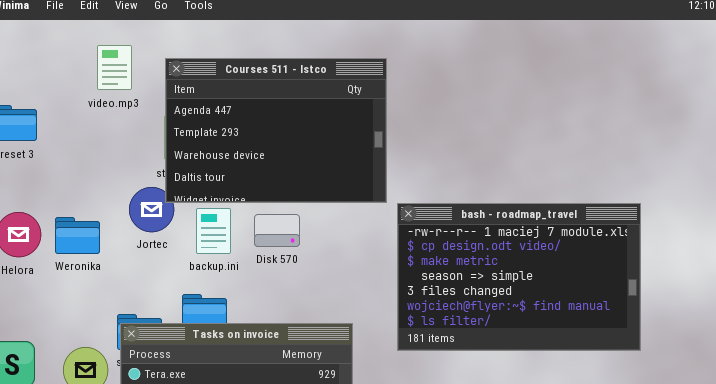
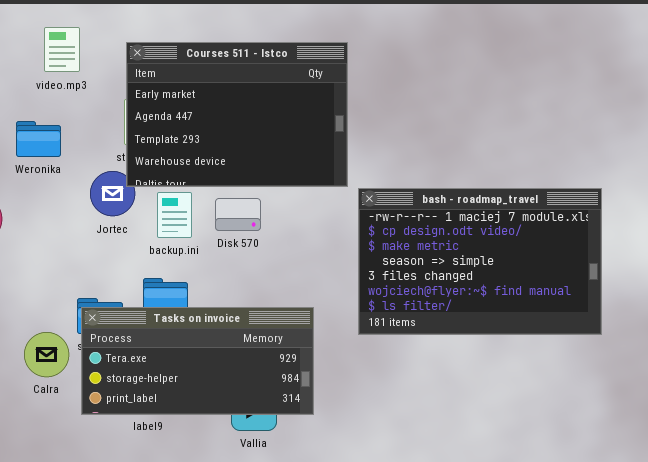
video.mp3: [97,45,132,90] -> [44,27,80,72], moved
Courses 511 - Istco: [165,58,387,203] -> [126,42,348,187], scrolled up 1 row
Weronika: [55,217,100,254] -> [16,121,61,157], moved

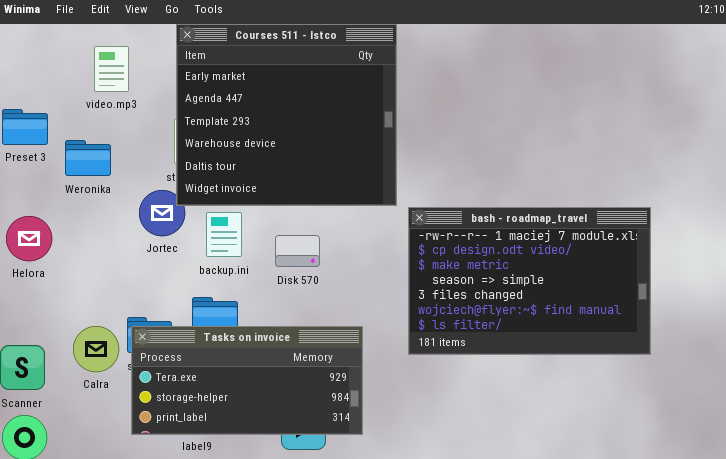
Courses 511 - Istco: [126,42,348,187] -> [176,24,397,206], resized
Disk 570: [215,198,261,231] -> [275,235,320,267], moved
Calra: [24,332,69,377] -> [73,326,119,372], moved

